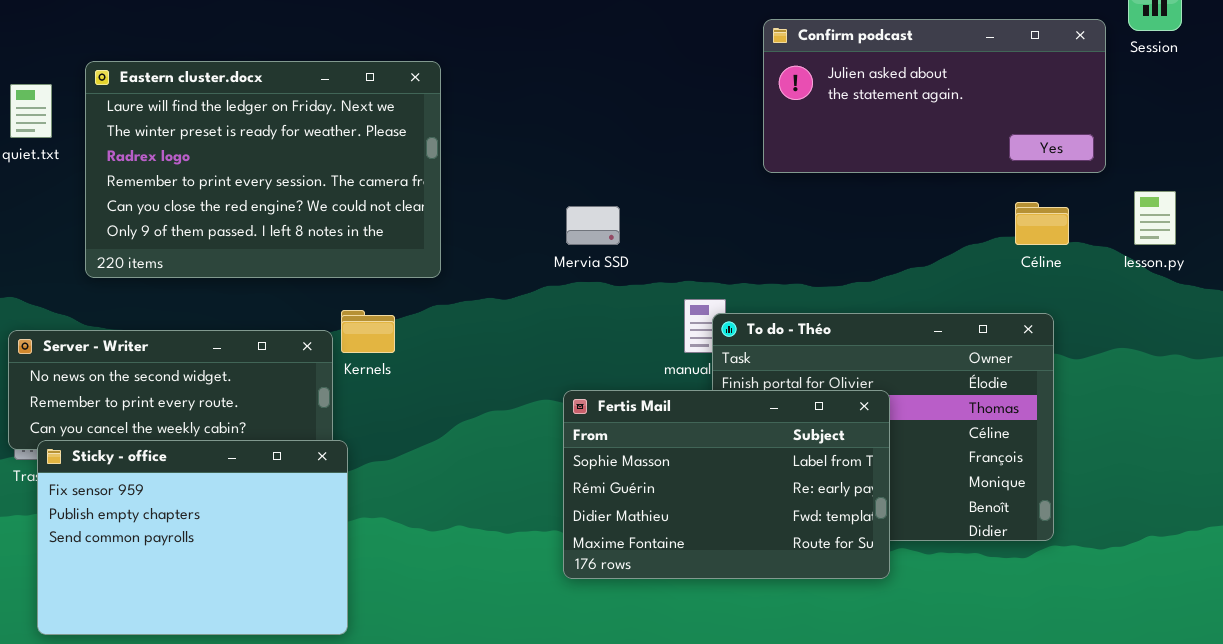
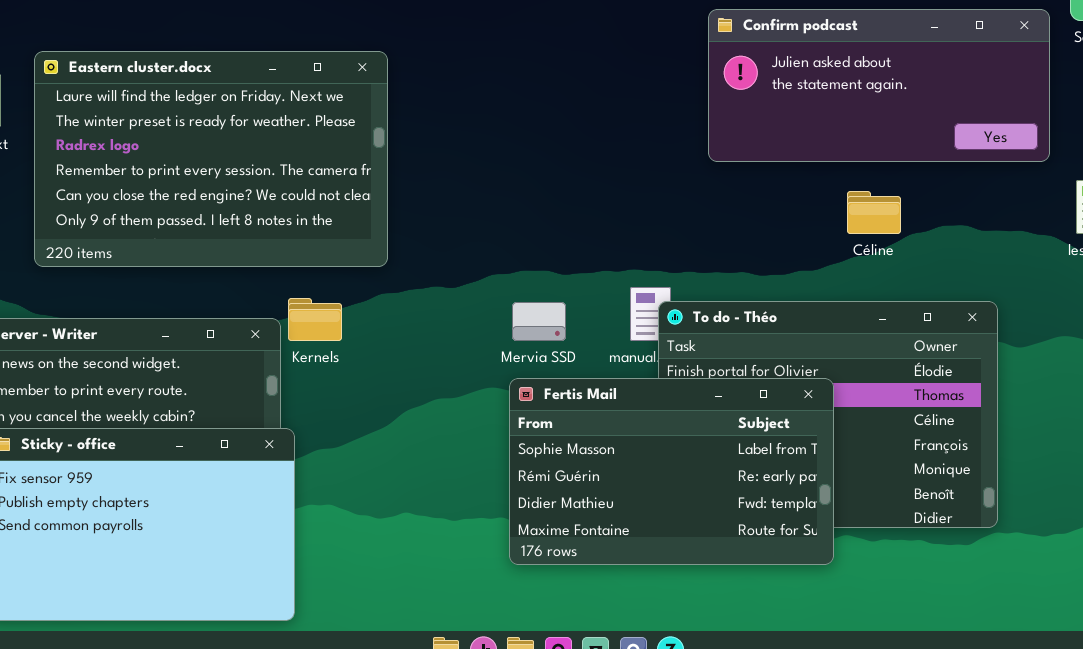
Céline: [1015,202,1069,245] -> [847,191,901,234], moved
Mervia SSD: [566,206,620,245] -> [512,302,566,341], moved

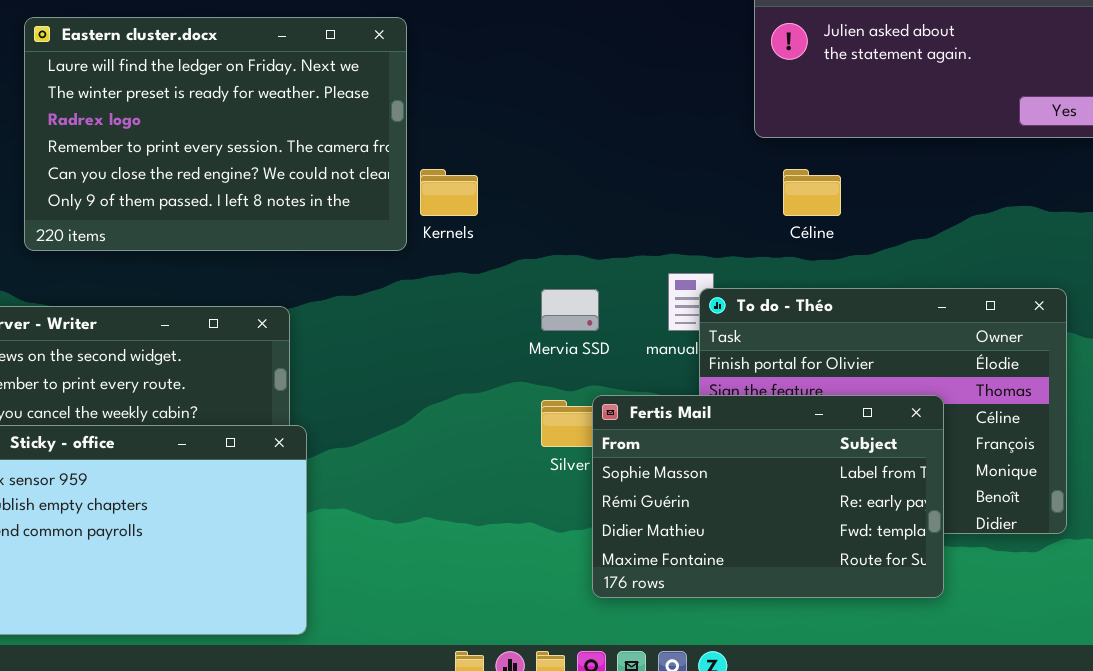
Céline: [847,191,901,234] -> [783,169,841,216], moved
Kernels: [288,298,342,341] -> [420,169,478,216], moved
Fertis Mail: [509,378,834,565] -> [592,395,944,598], moved

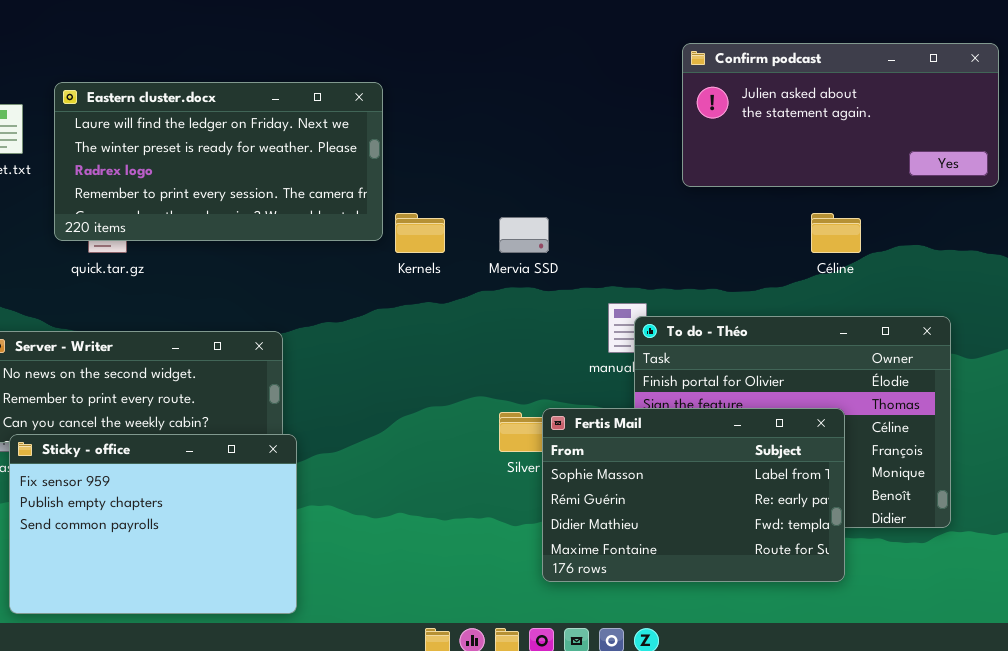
Eastern cluster.docx: [24,17,407,251] -> [54,82,383,241], resized
Céline: [783,169,841,216] -> [811,213,861,253], moved
Mervia SSD: [541,289,599,331] -> [499,217,549,253], moved

